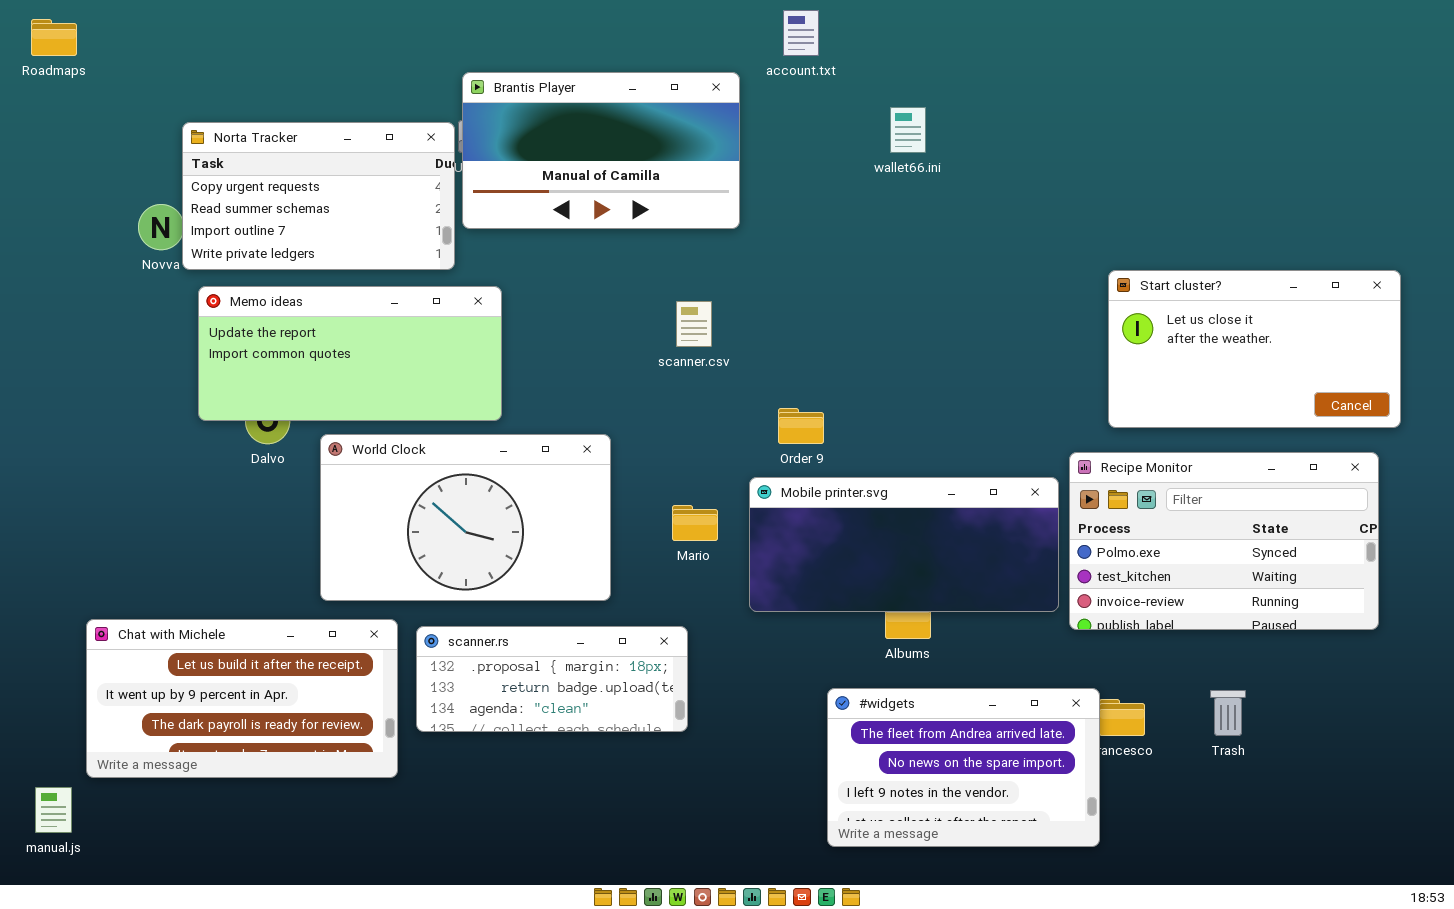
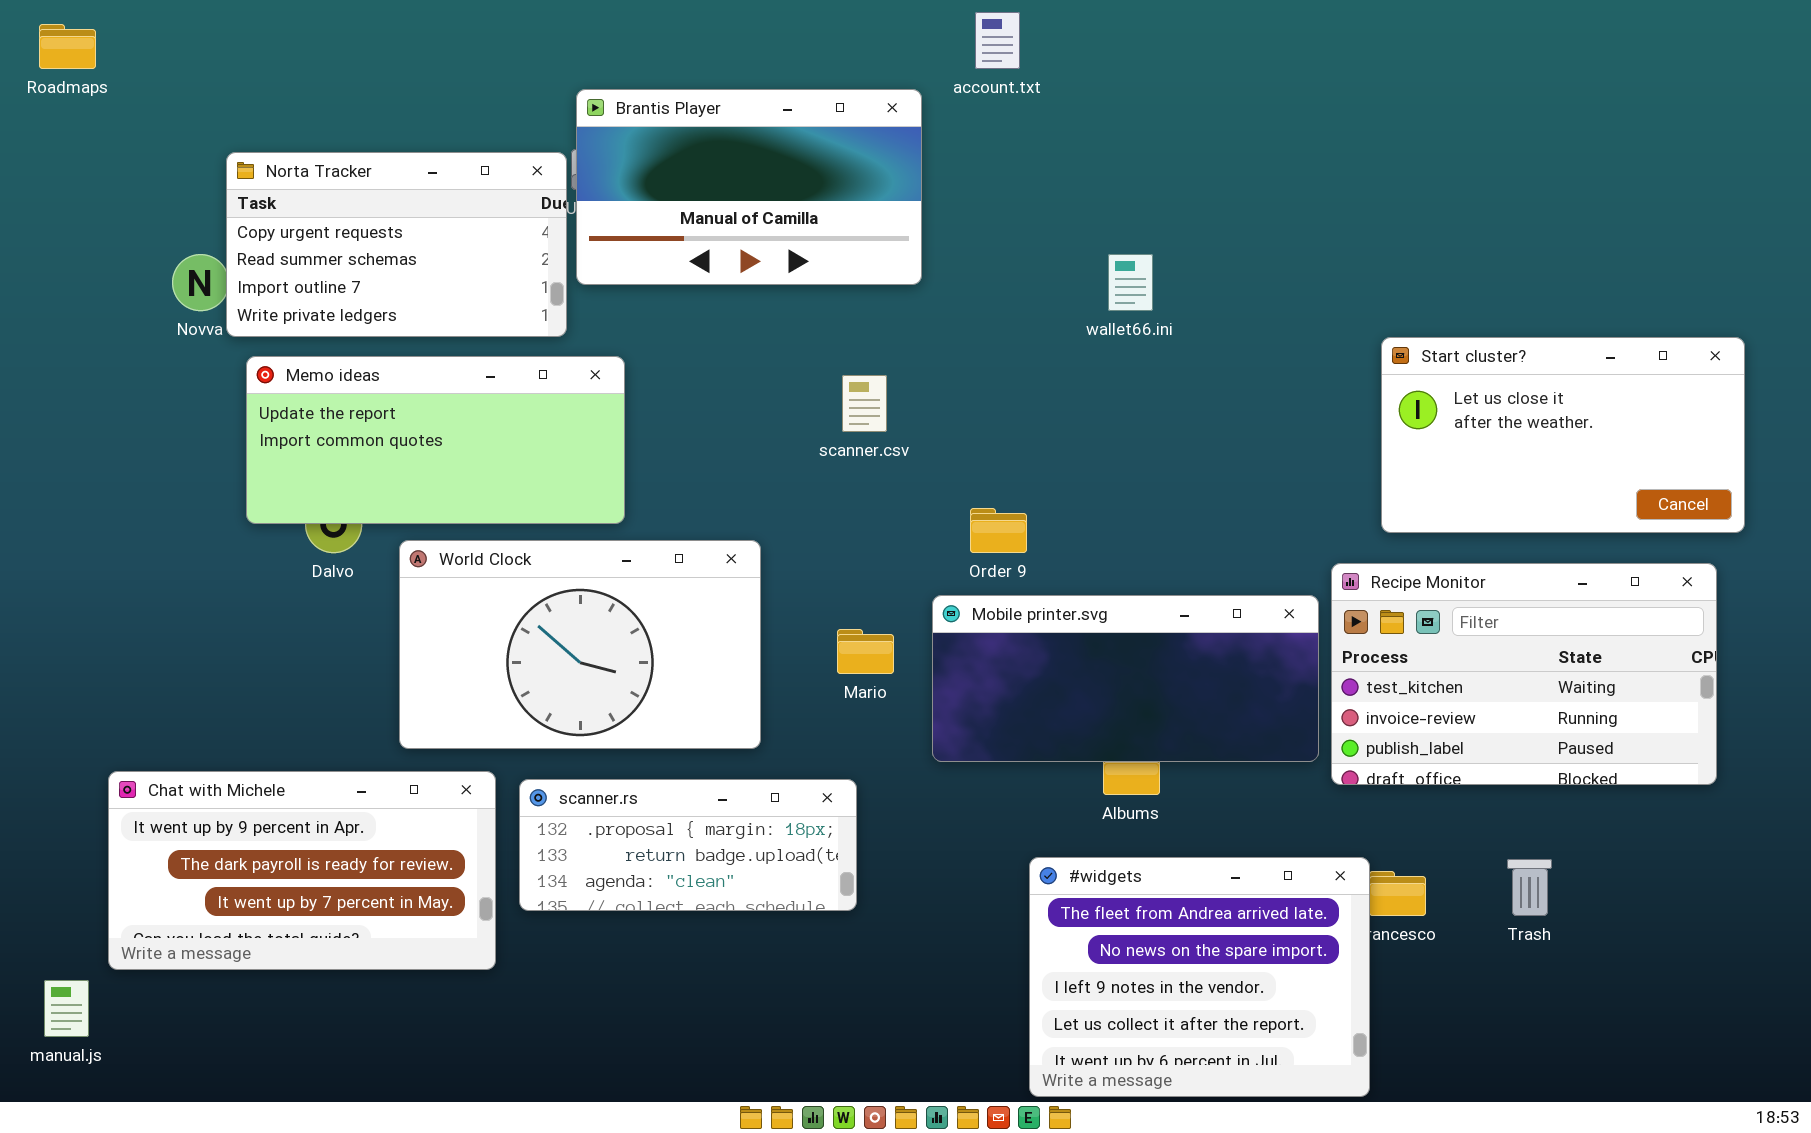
wallet66.ini: [890,107,926,153] -> [1108,254,1153,311], moved
Recipe Monitor: [1069,452,1379,630] -> [1331,563,1717,785], scrolled down 1 row
Chat with Michele: [86,619,398,778] -> [108,771,496,970], scrolled down 1 row
#widgets: [827,688,1100,847] -> [1029,857,1370,1097], resized

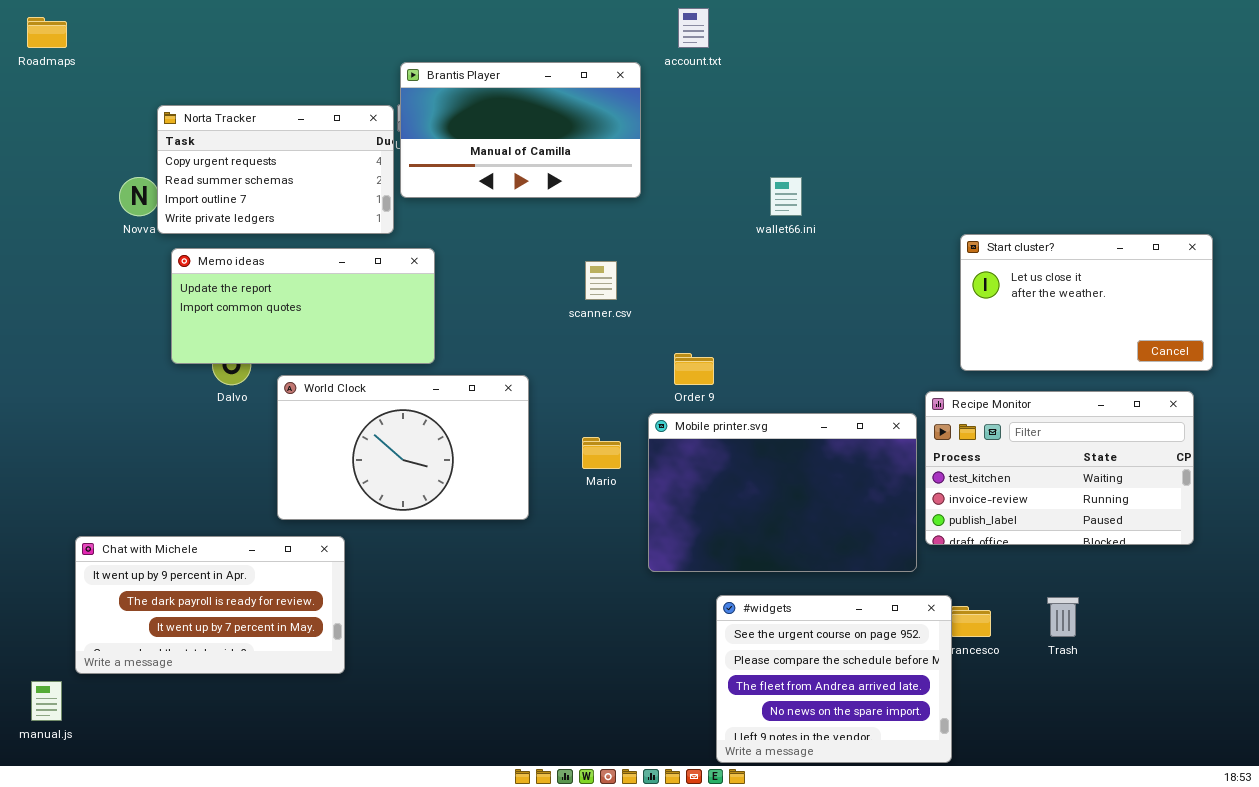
Mobile printer.svg: [932,595,1319,762] -> [648,413,917,572], resized
scanner.rs: [519,779,857,911] -> none, closed
#widgets: [1029,857,1370,1097] -> [716,595,952,763], scrolled up 2 rows

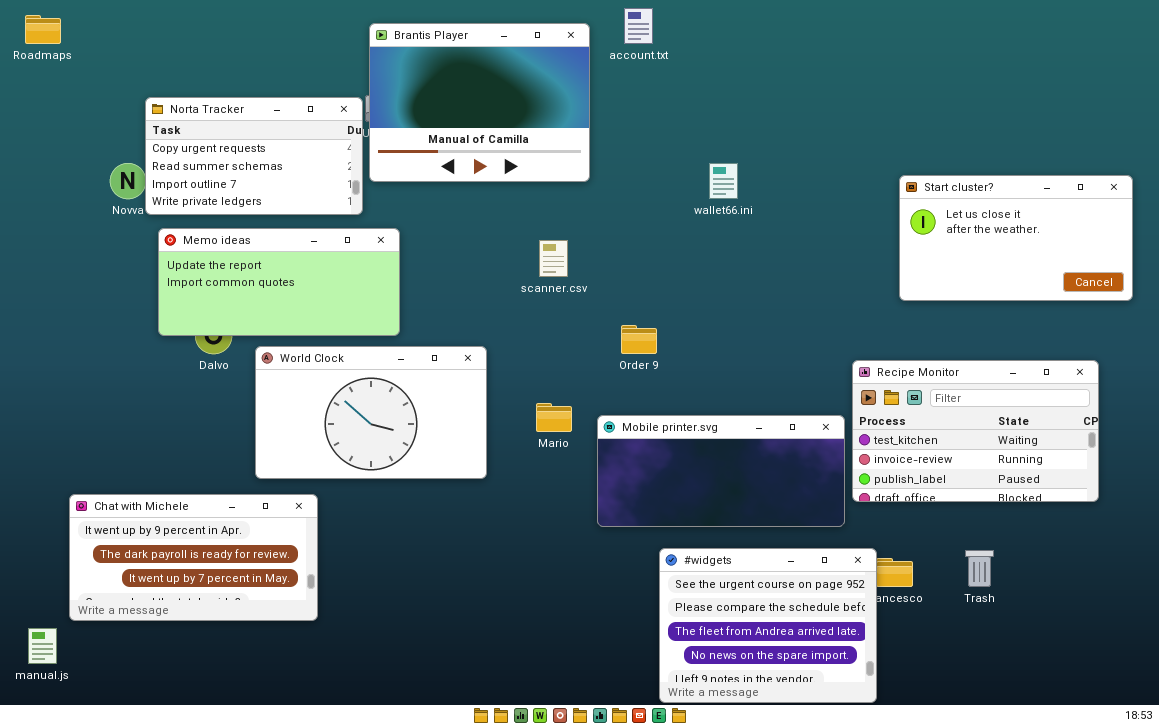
Brantis Player: [400,62,641,198] -> [369,23,590,182], resized
Start cluster?: [960,234,1213,371] -> [899,175,1133,301], moved
Mobile printer.svg: [648,413,917,572] -> [597,415,845,527], resized

